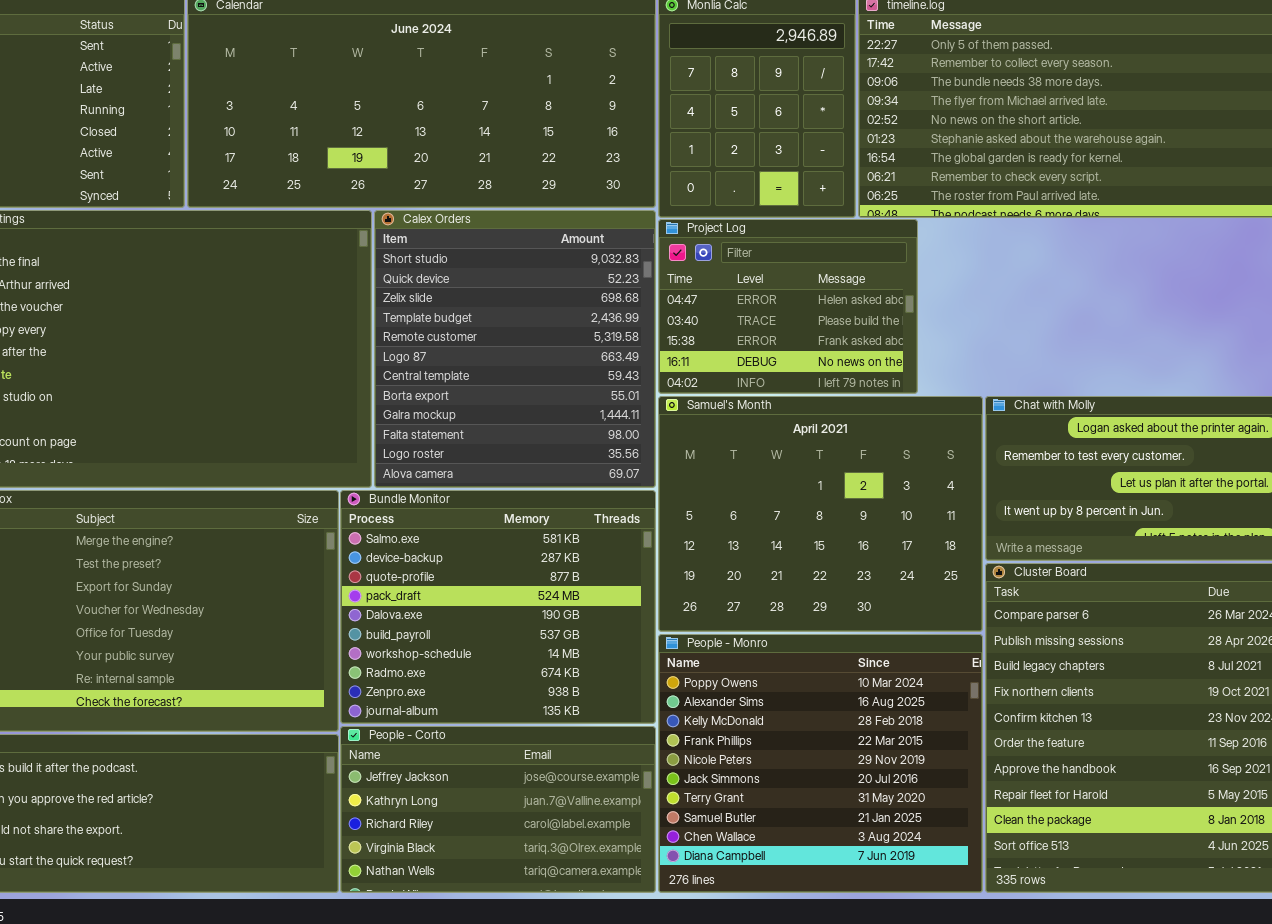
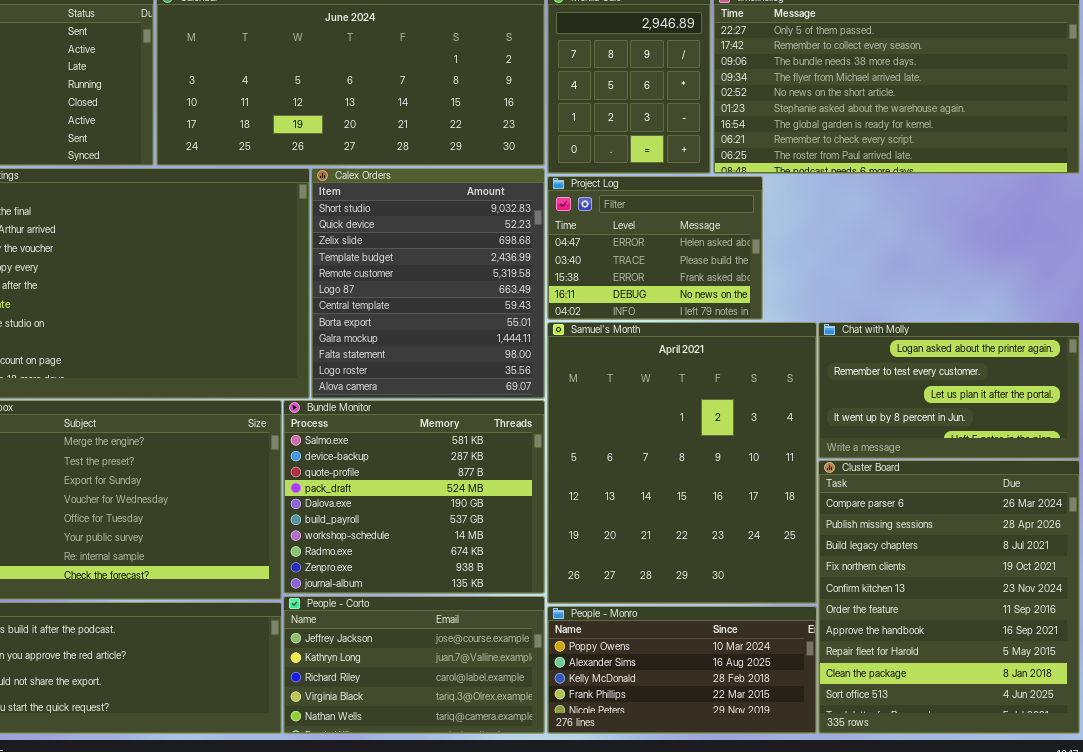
Samuel's Month: [658,396,983,632] -> [547,322,817,604], resized
People - Monro: [658,634,983,893] -> [547,606,817,734], resized

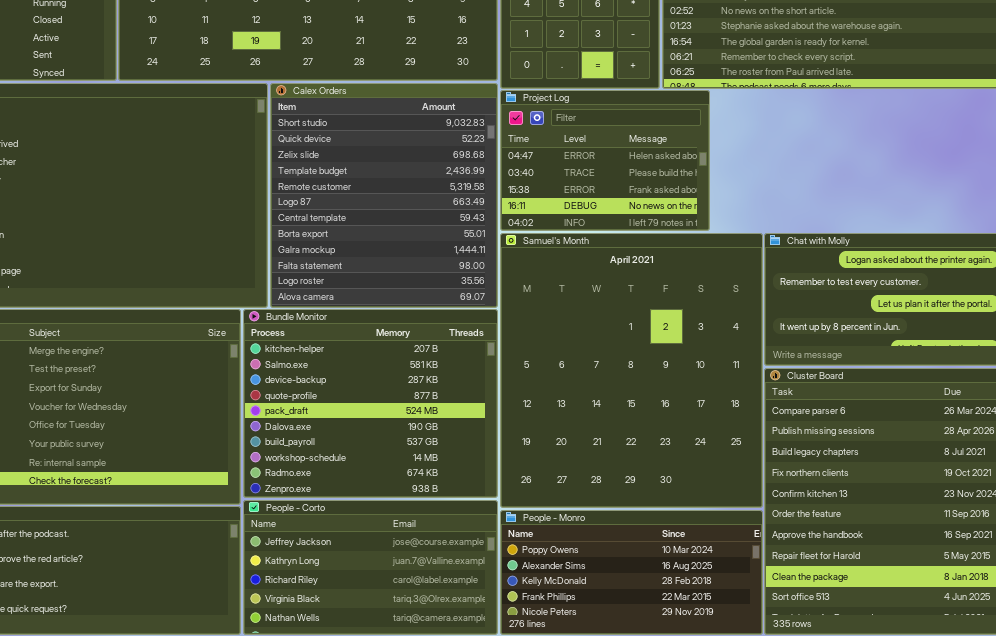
Bundle Monitor: [283,400,545,594] -> [243,309,498,498], scrolled up 1 row

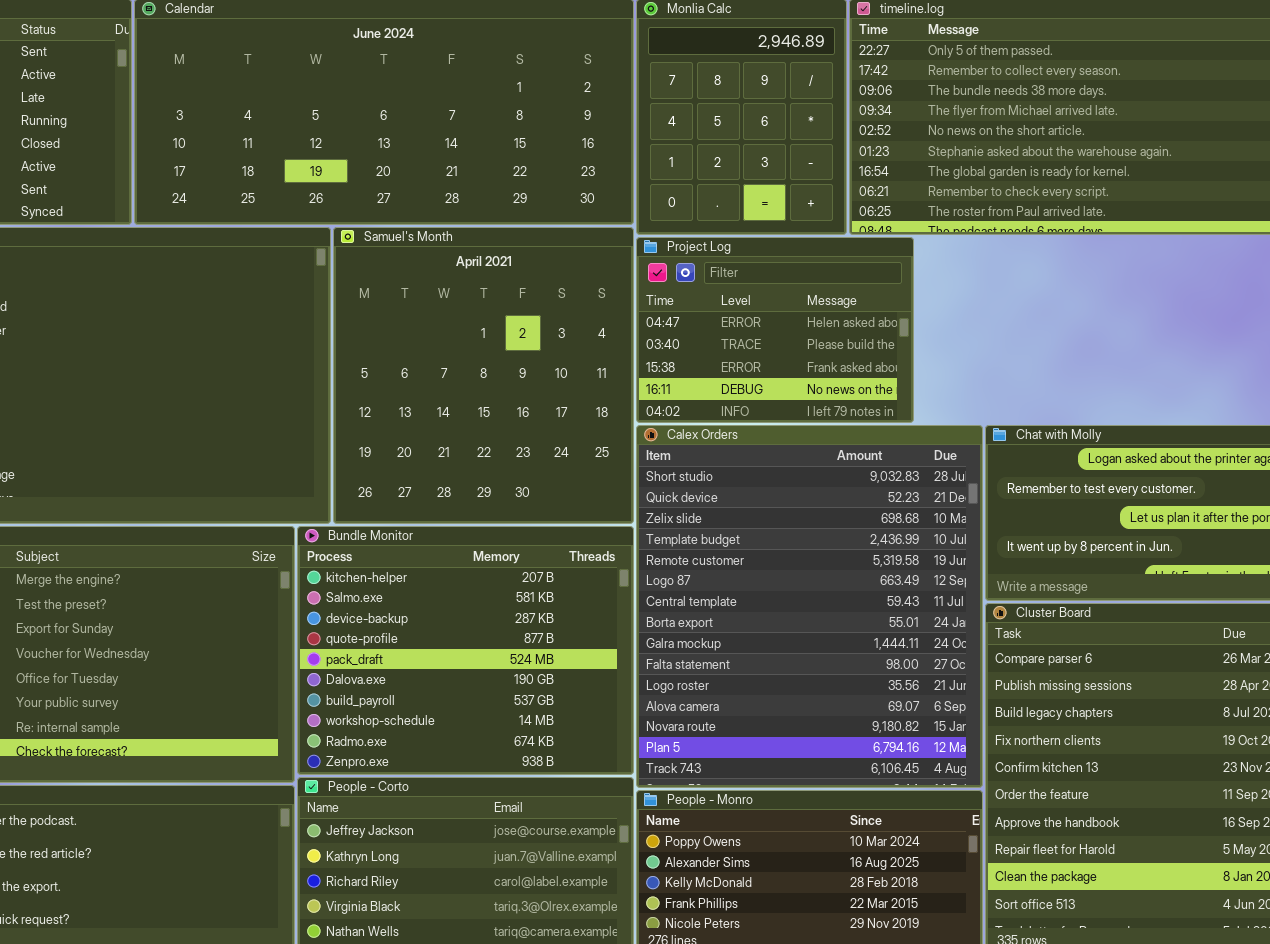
Calex Orders: [270,83,498,308] -> [636,425,983,788], moved, resized
Samuel's Month: [500,233,763,508] -> [333,227,634,524], moved, resized

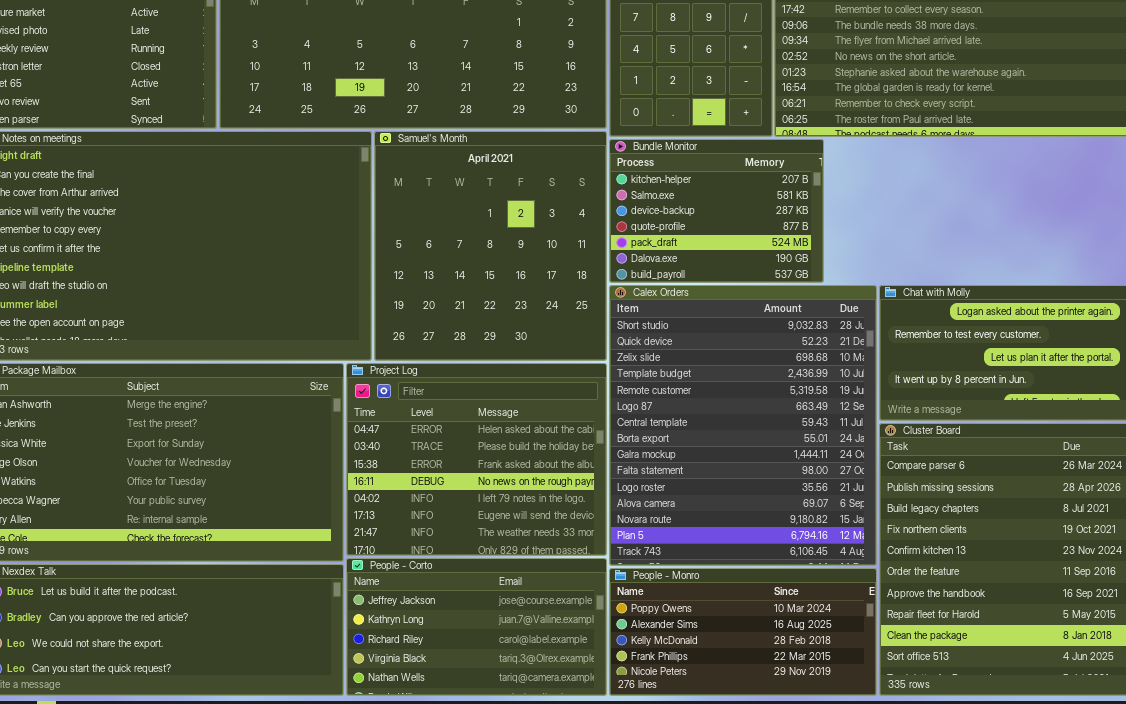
Project Log: [636,237,914,423] -> [346,363,607,556], moved, resized
Bundle Monitor: [297,526,634,775] -> [609,139,824,283], moved, resized

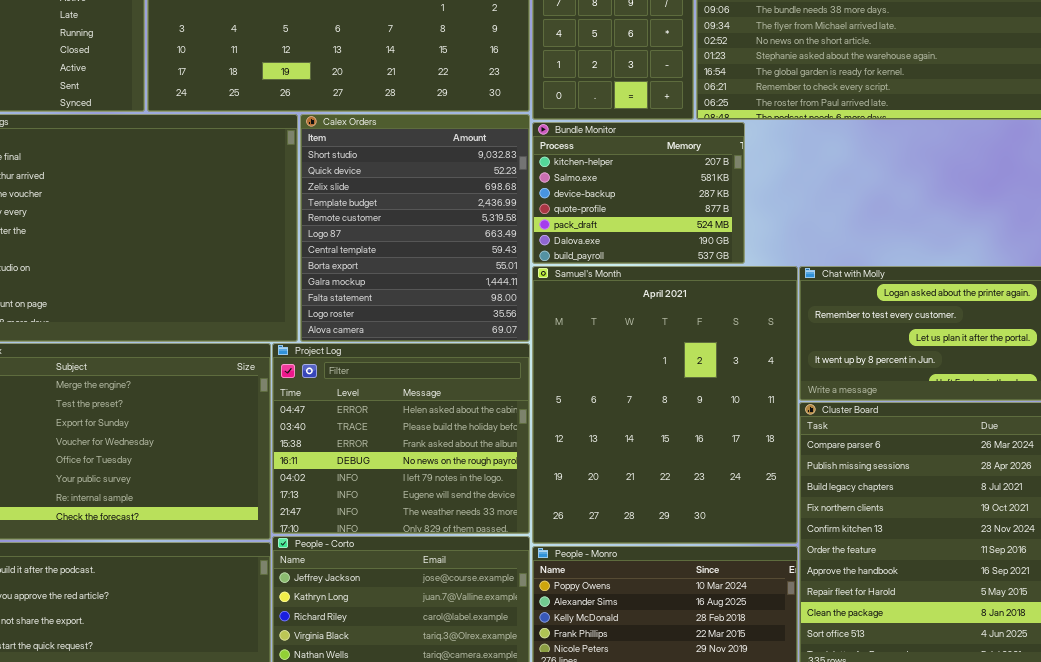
Samuel's Month: [374,131,607,361] -> [532,266,798,544], moved, resized
Calex Orders: [609,285,877,566] -> [300,114,530,342], moved, resized

